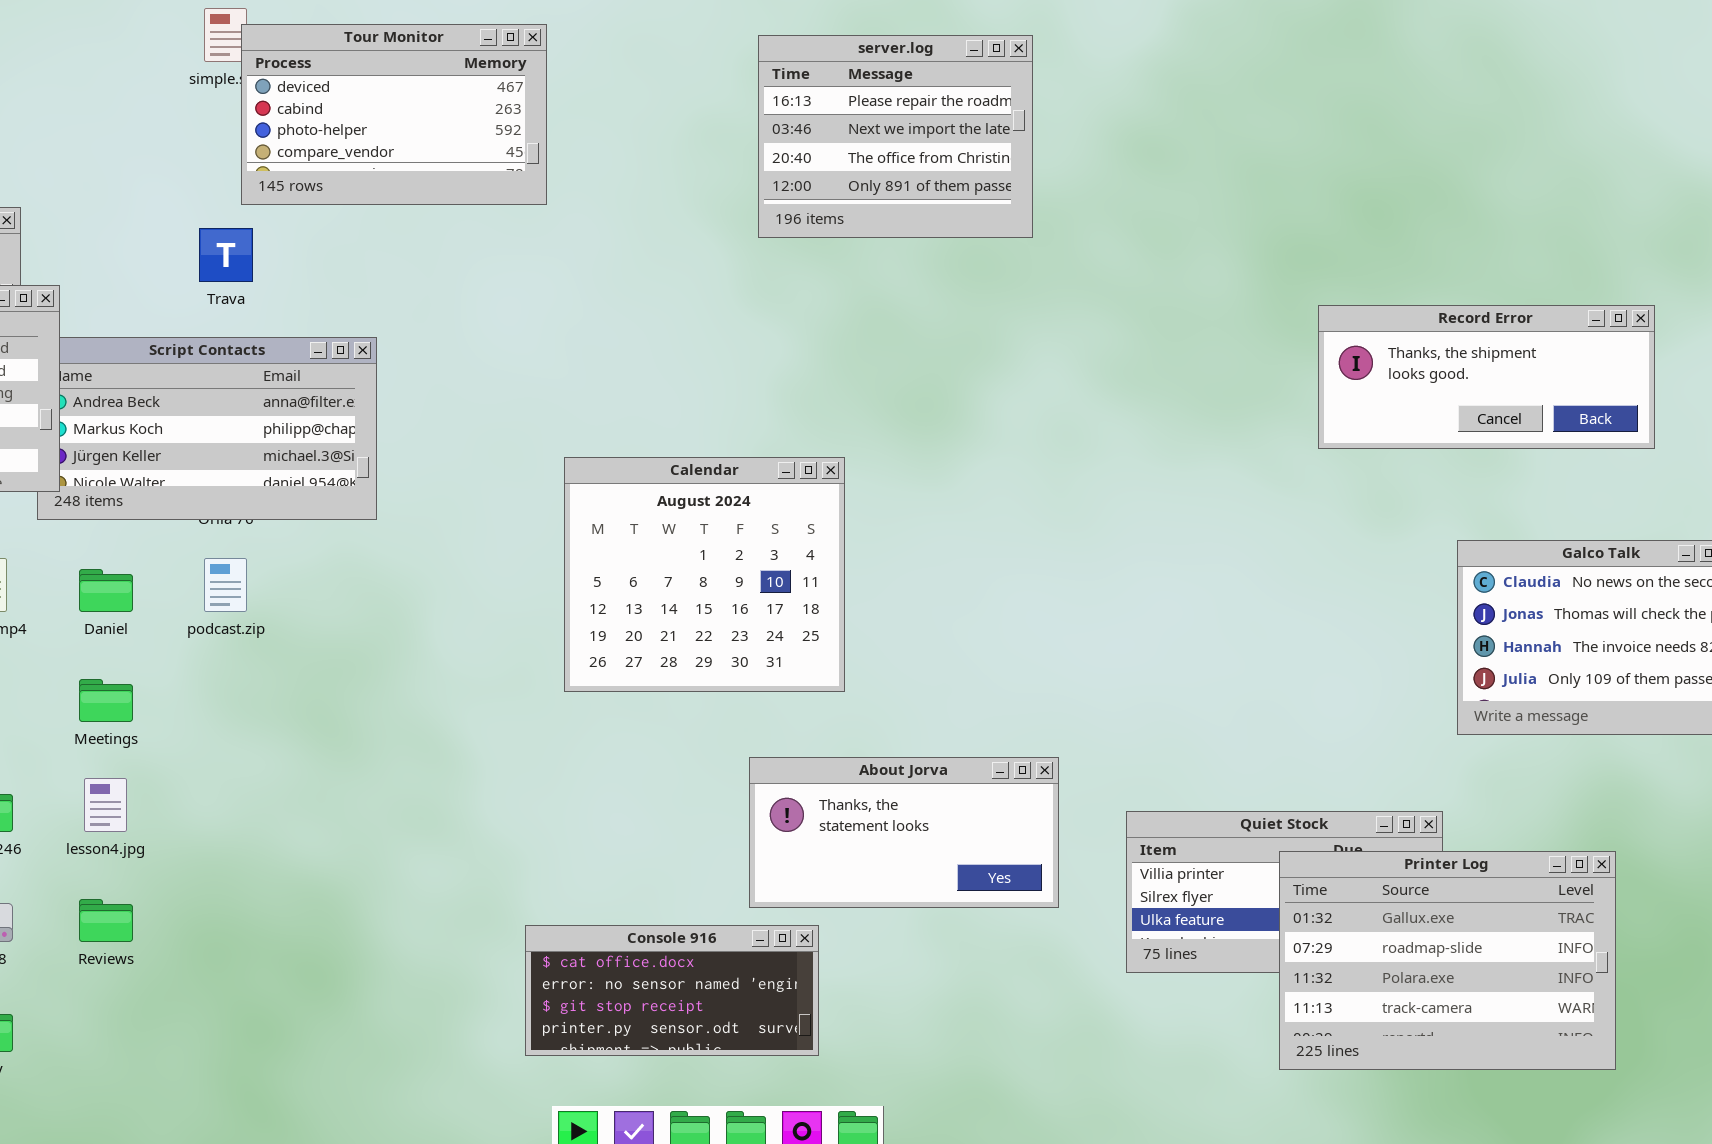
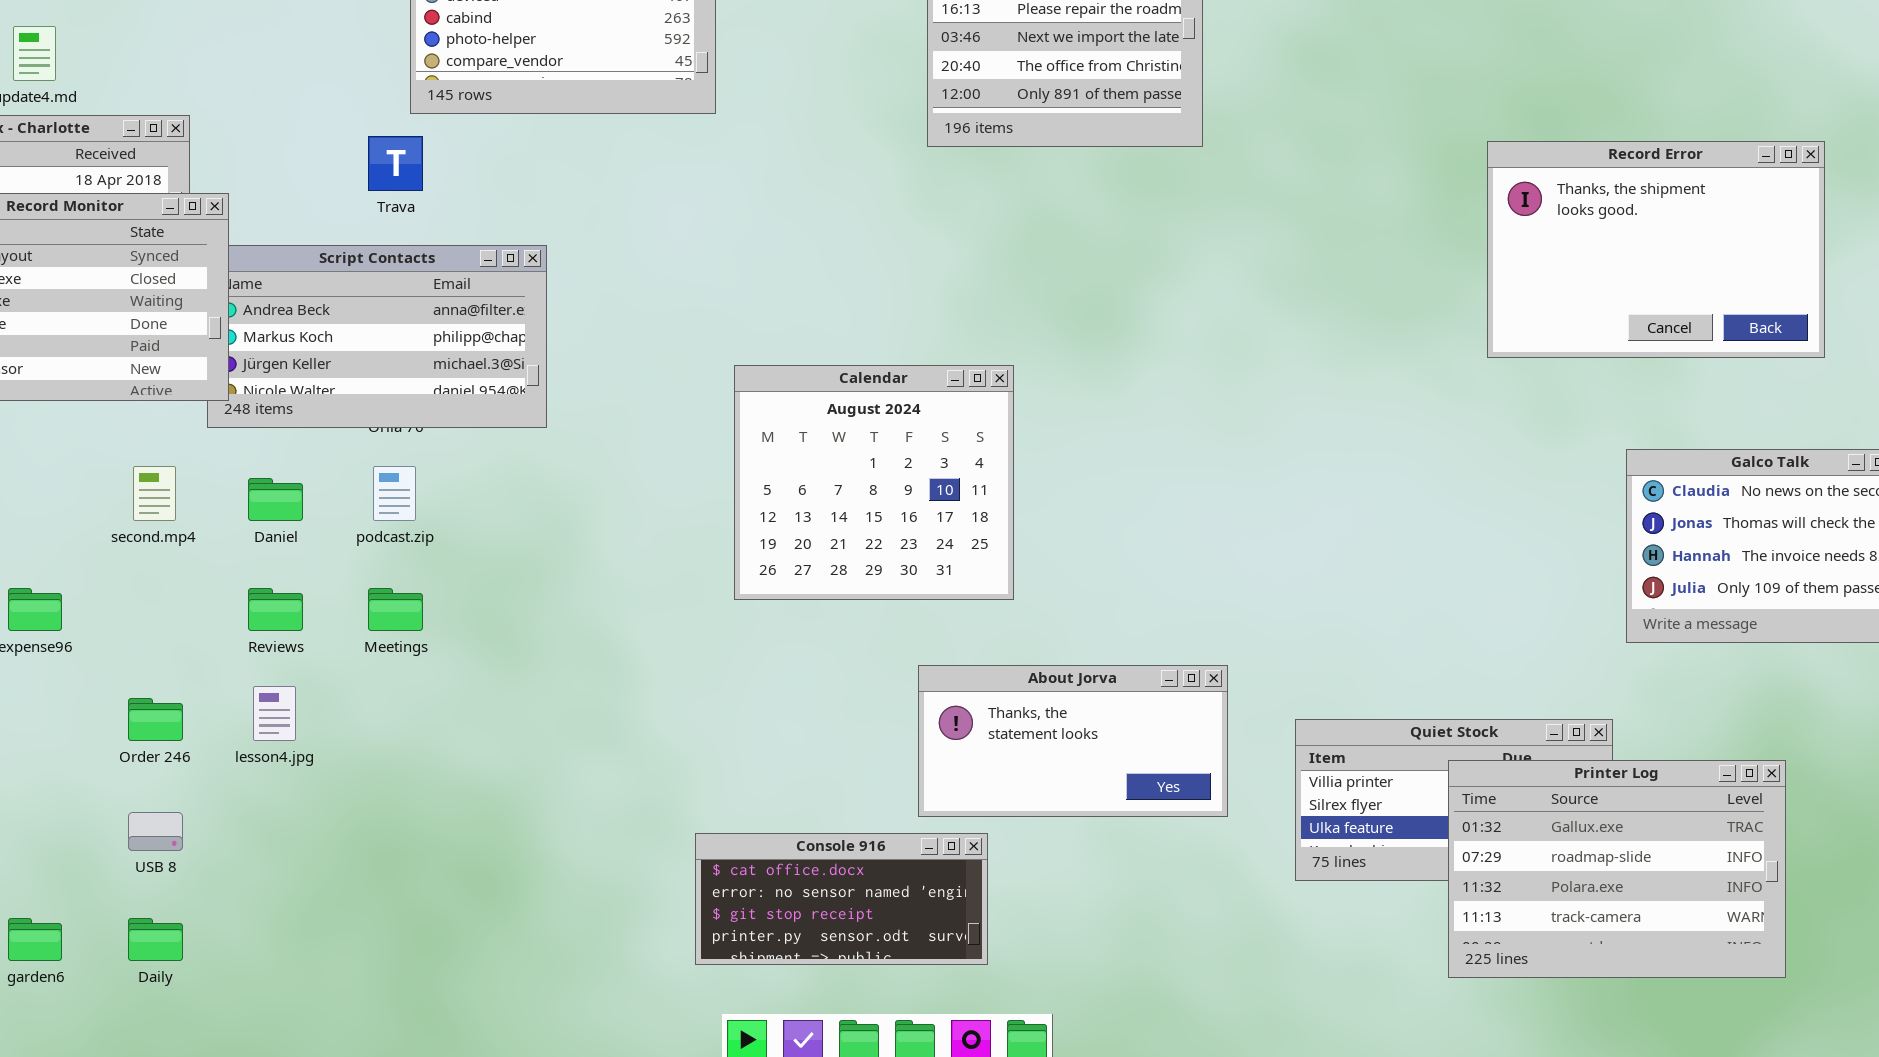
Record Error: [1318,305,1655,449] -> [1487,141,1825,358], resized
Meetings: [79,679,133,722] -> [368,588,423,631], moved
Reviews: [79,899,133,942] -> [248,588,303,631], moved

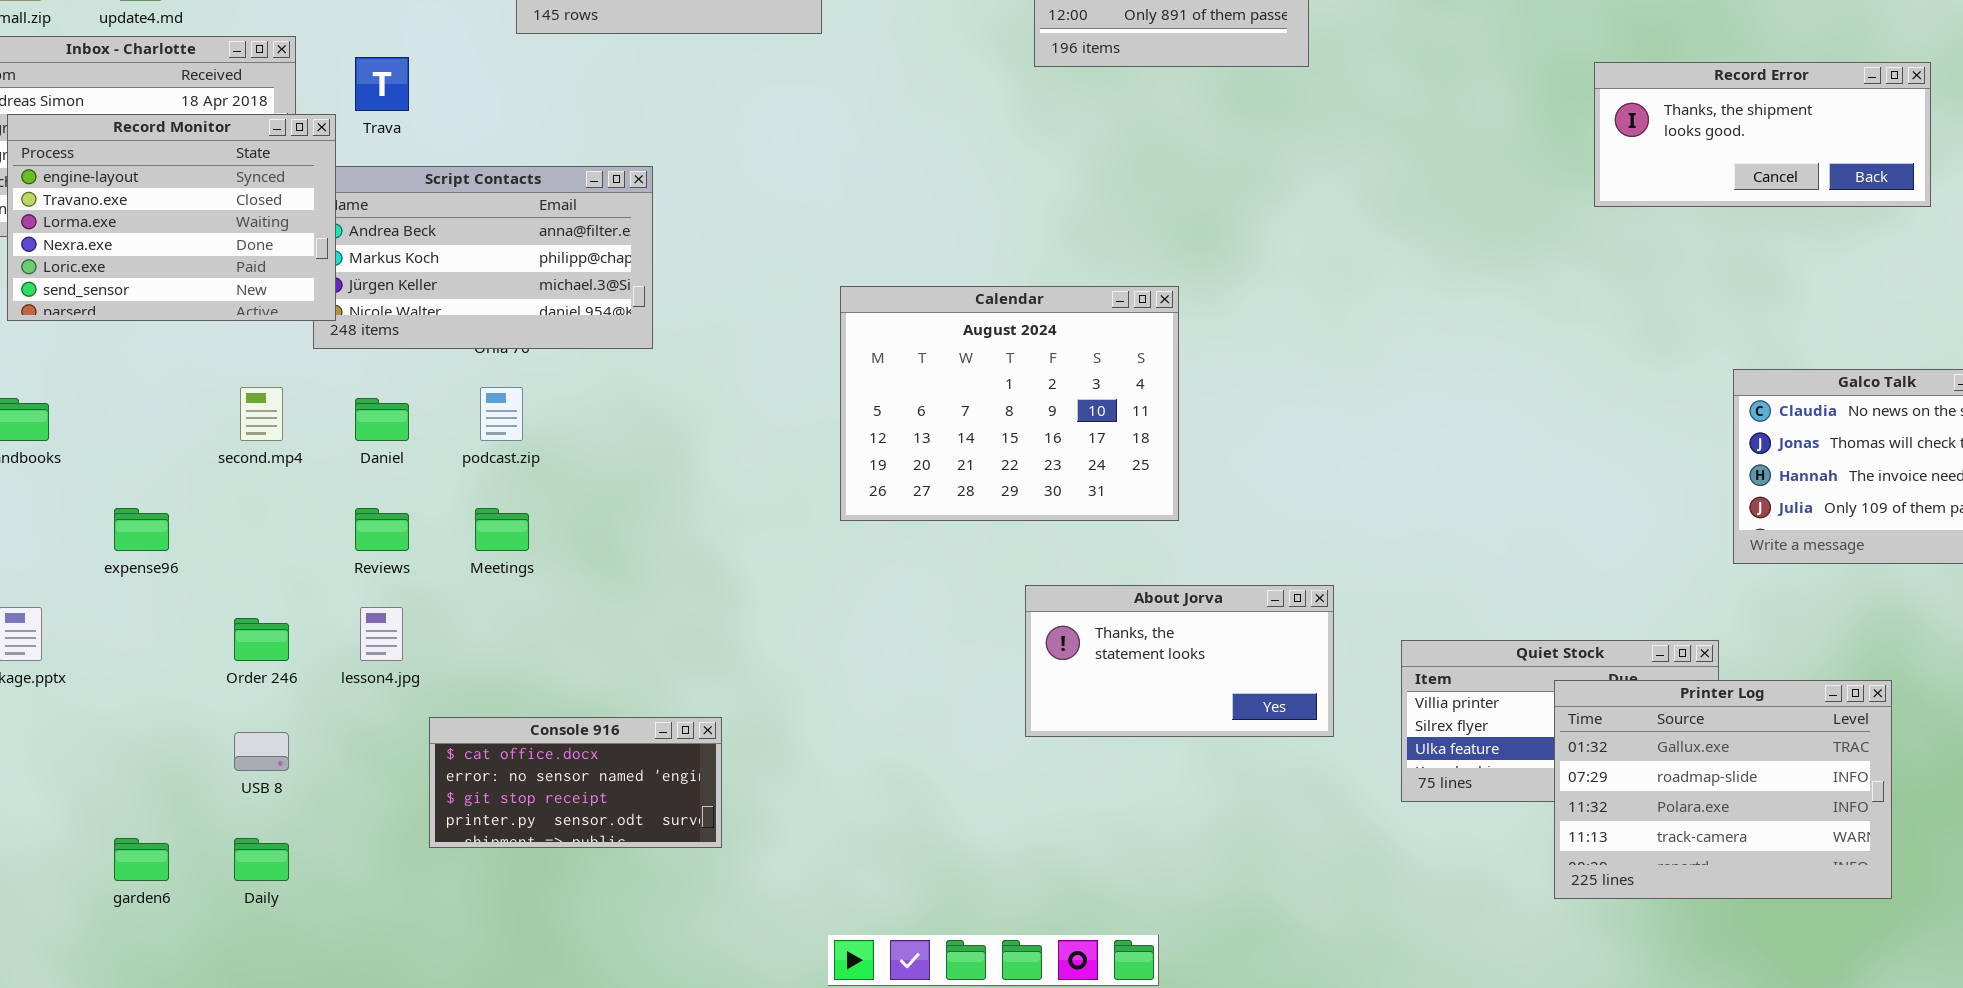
Trava: [368,136,423,191] -> [355,57,409,111], moved
Record Error: [1487,141,1825,358] -> [1594,62,1931,207], resized
Calendar: [734,365,1014,600] -> [840,286,1179,521], resized
Console 916: [695,833,988,965] -> [429,717,722,848], moved

